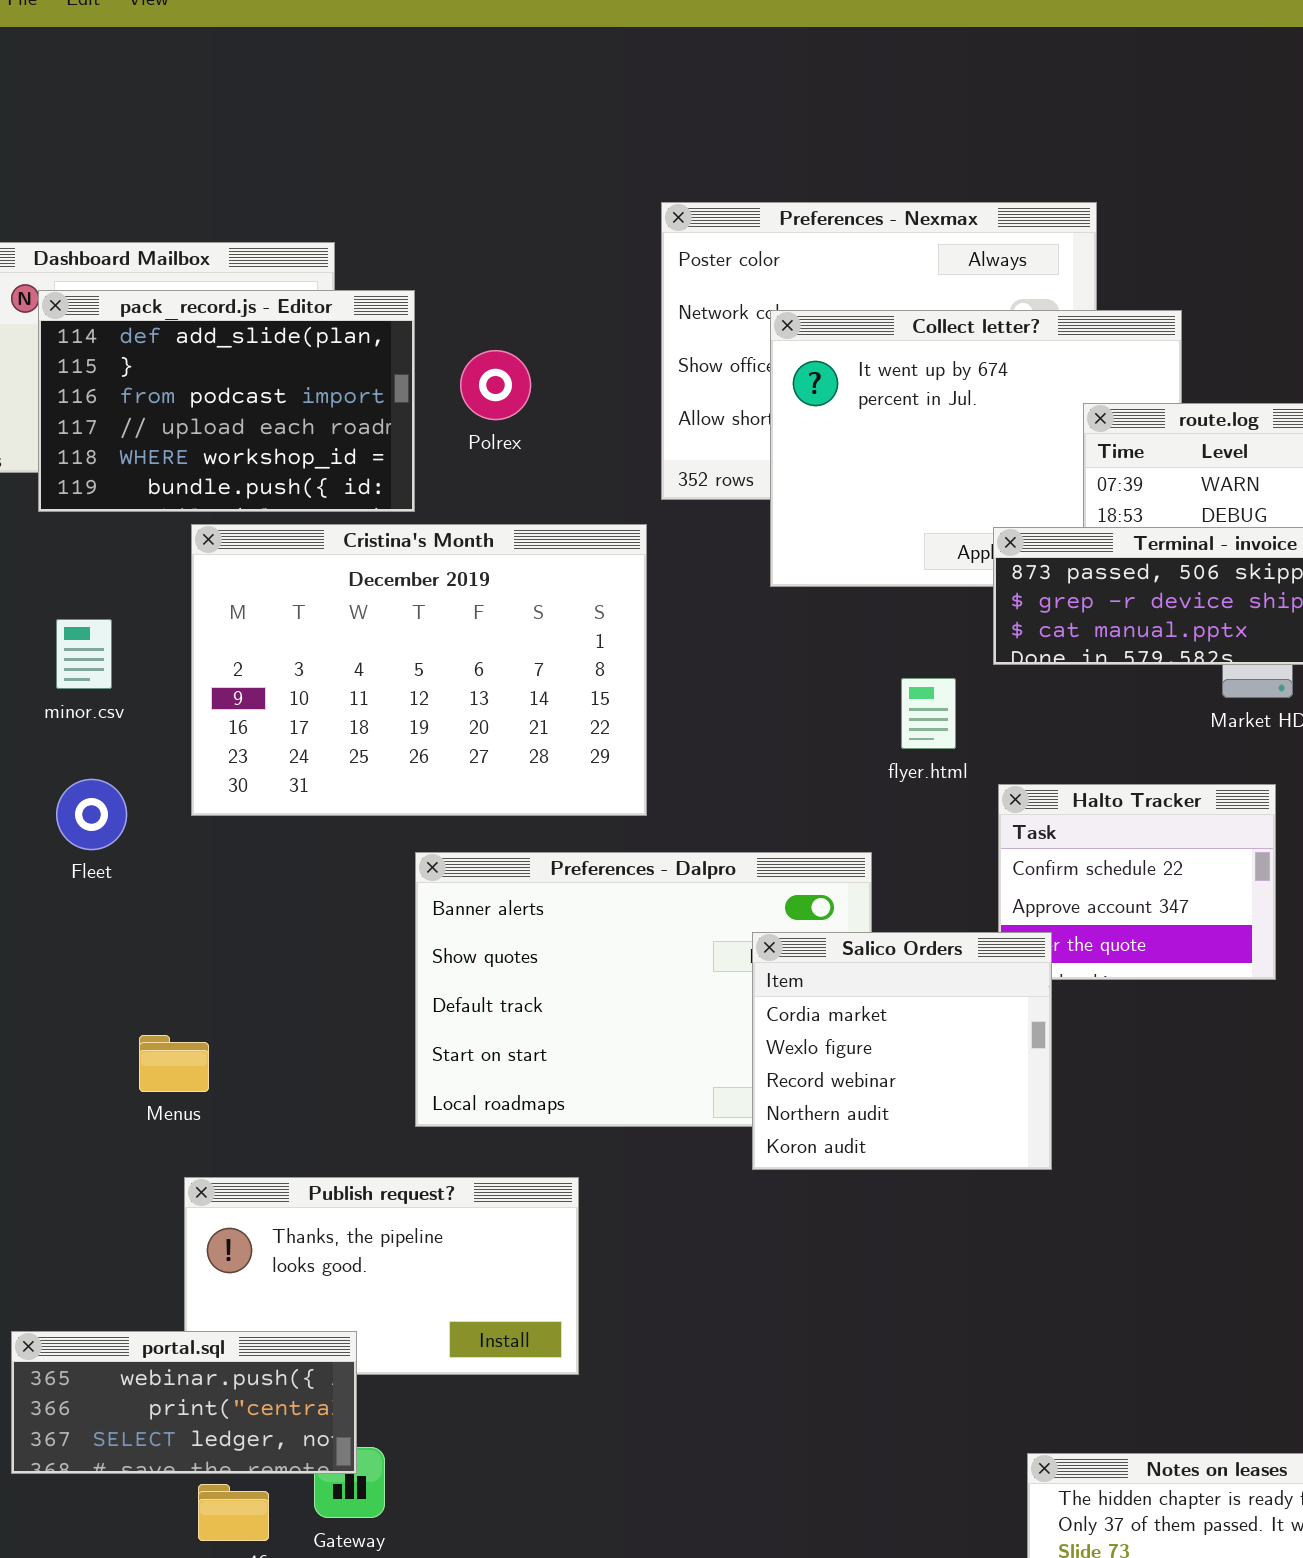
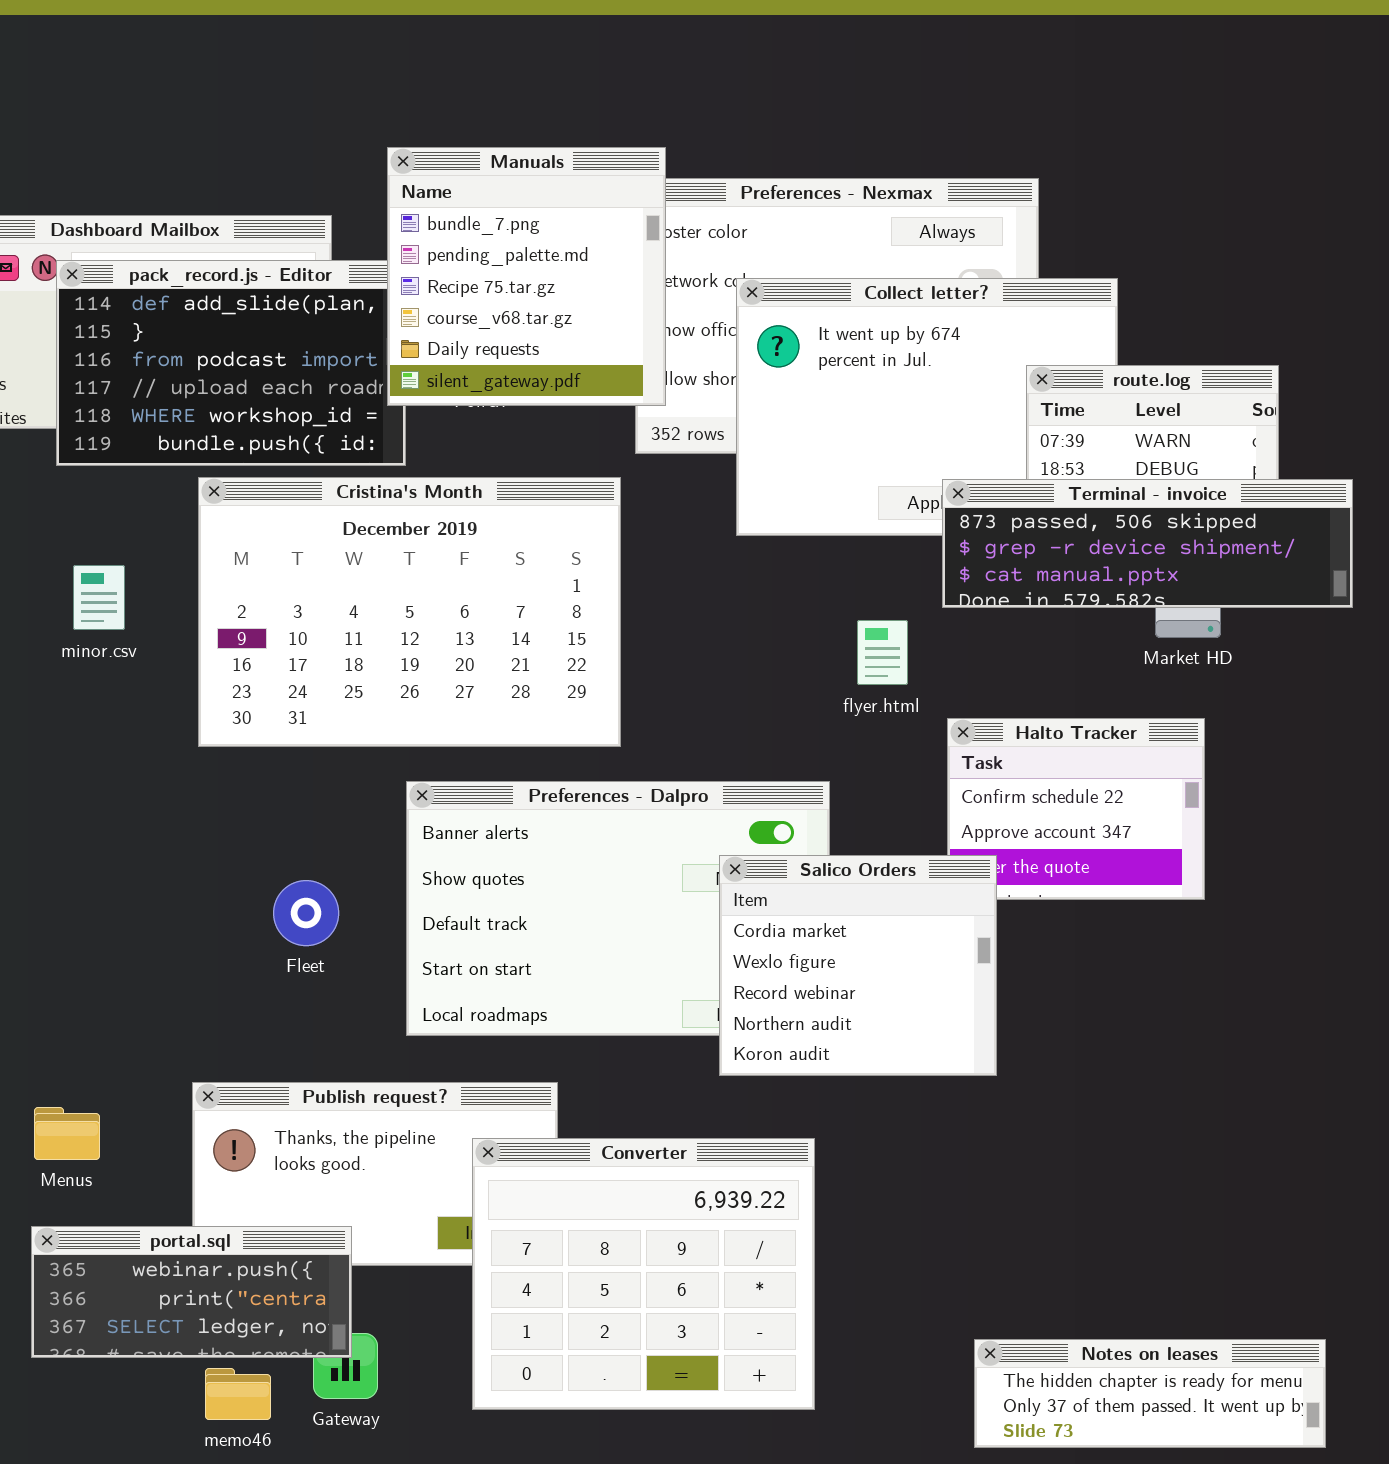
Manuals: none -> [387,147,666,406], opened
Fleet: [56,779,127,850] -> [273,880,339,946], moved
Menus: [139,1035,209,1092] -> [34,1107,100,1160], moved
Converter: none -> [472,1138,815,1410], opened

